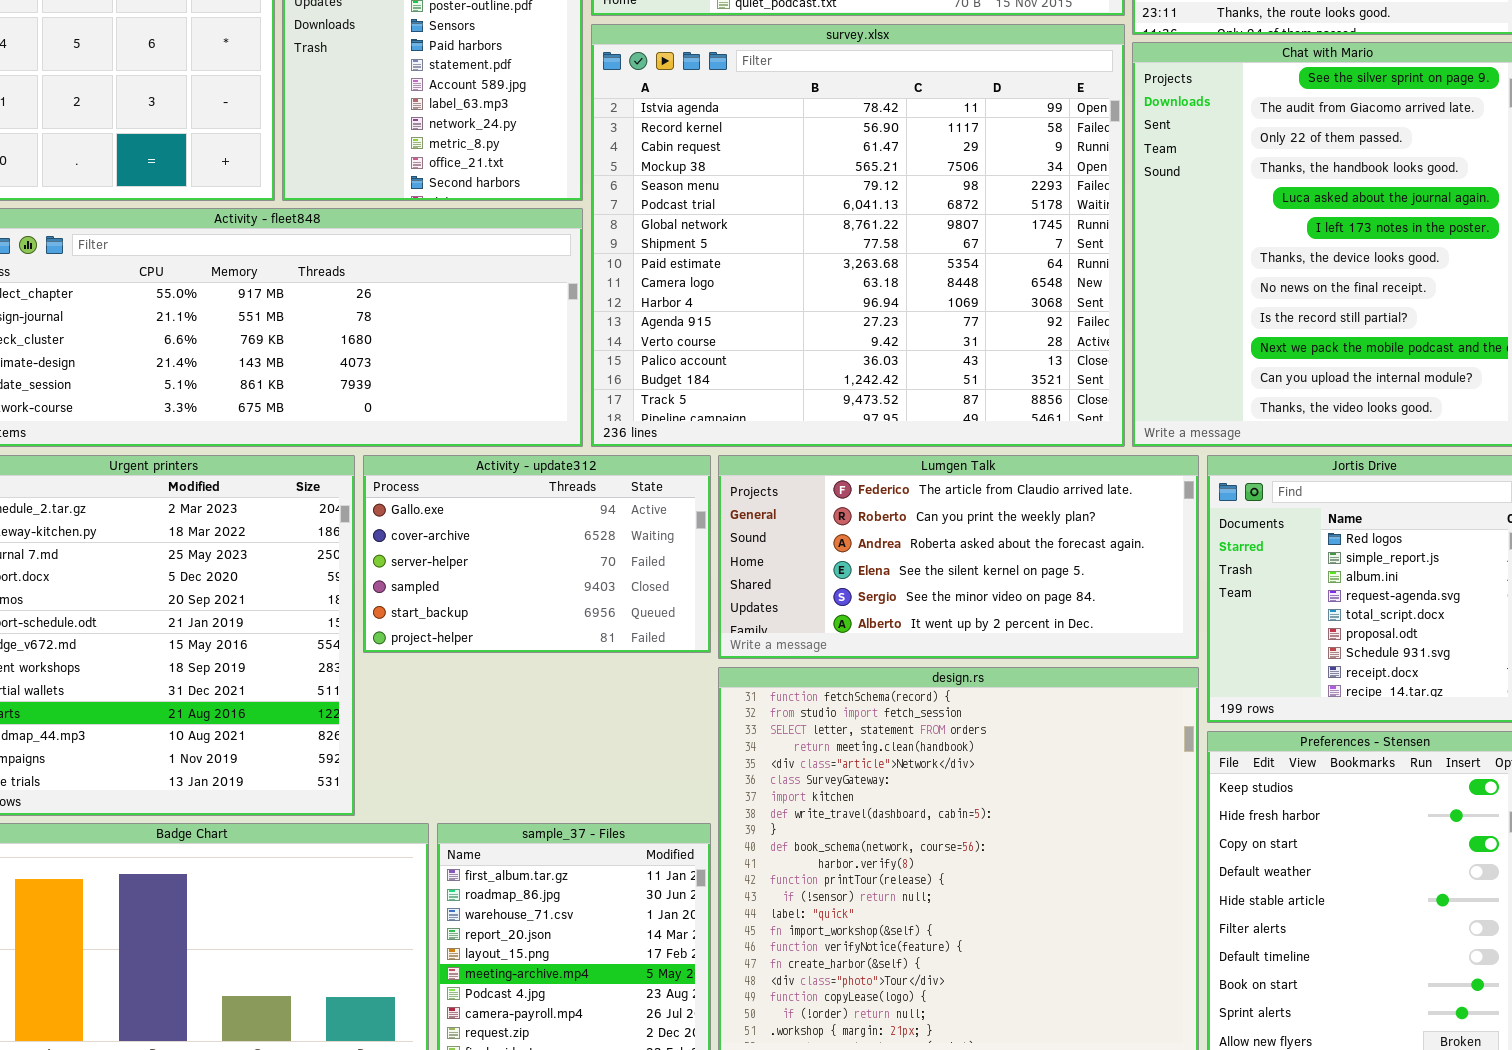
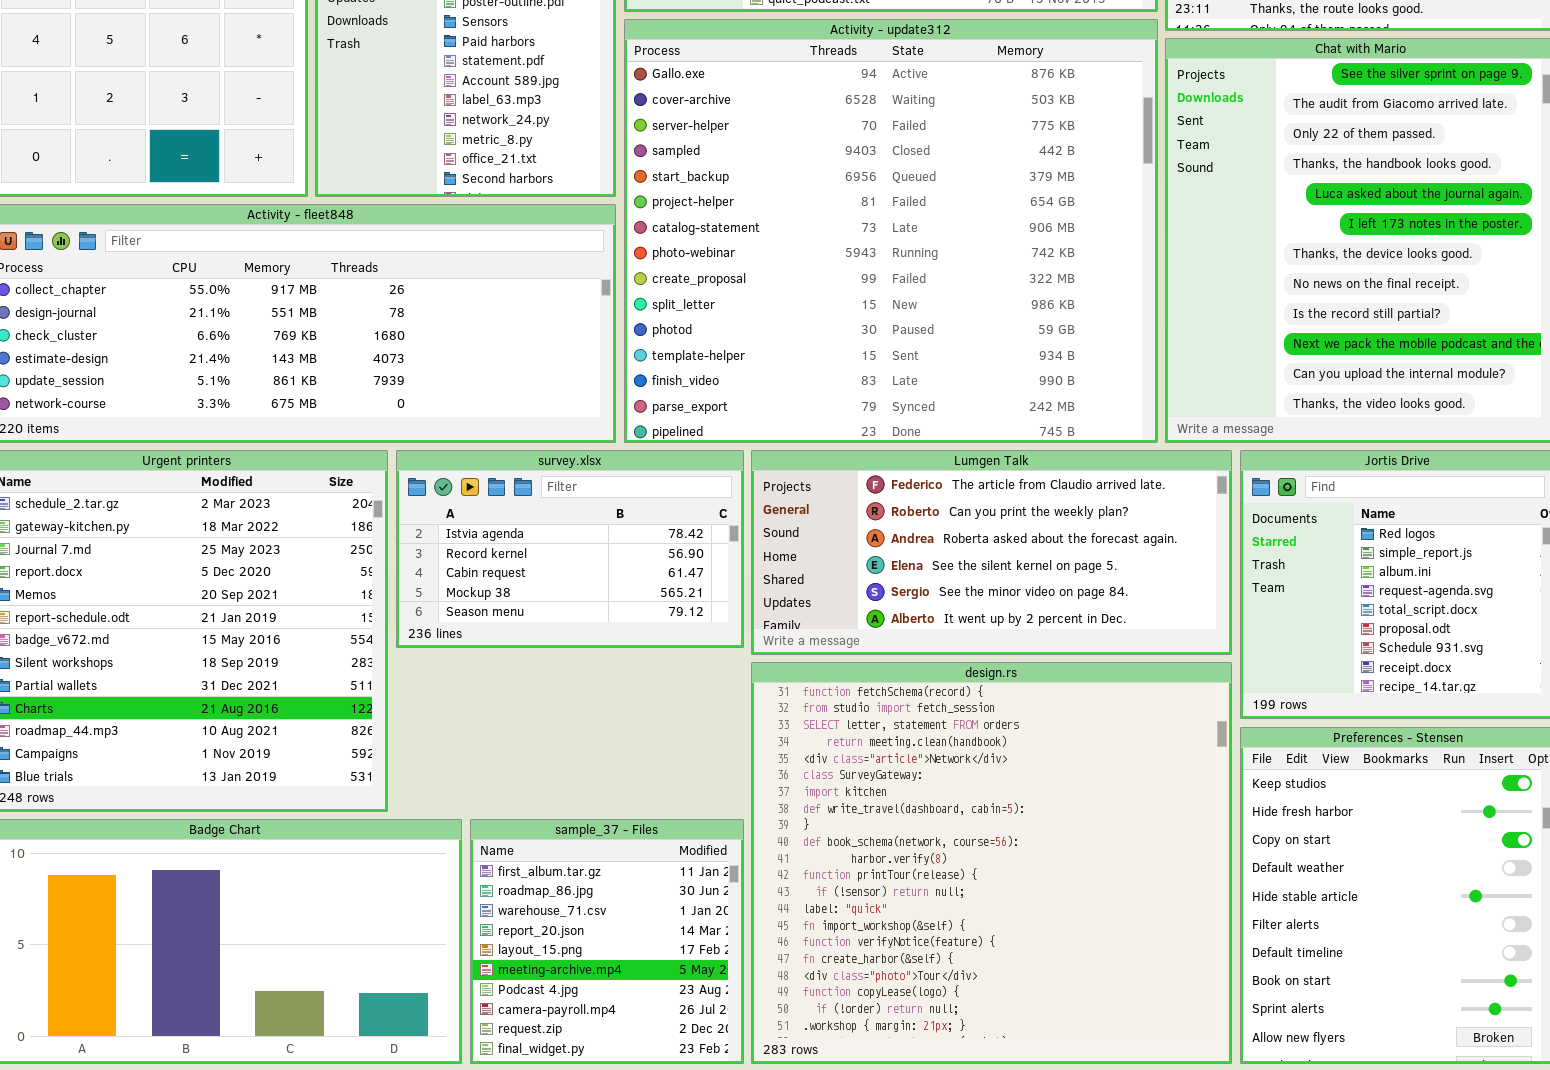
survey.xlsx: [591,24,1125,447] -> [396,450,744,648], moved, resized
Activity - update312: [363,455,711,653] -> [624,19,1158,443], moved, resized

